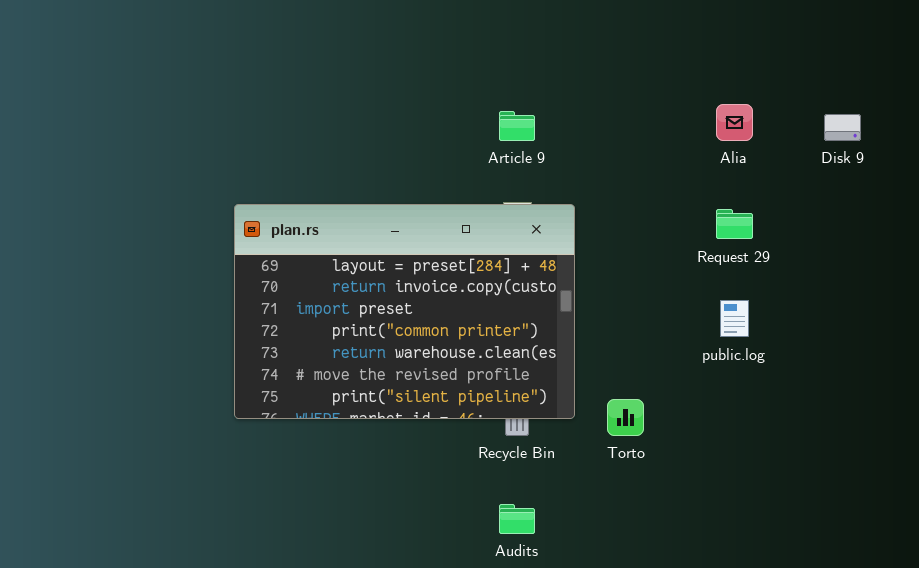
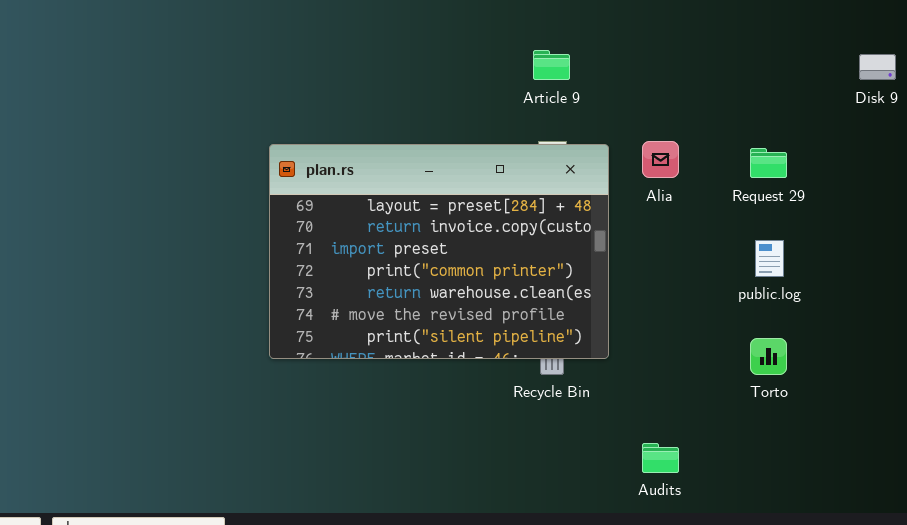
Alia: [716,104,753,141] -> [642,141,679,178], moved
Torto: [607,399,644,436] -> [750,338,787,375], moved
Audits: [499,504,535,534] -> [642,443,679,473], moved

